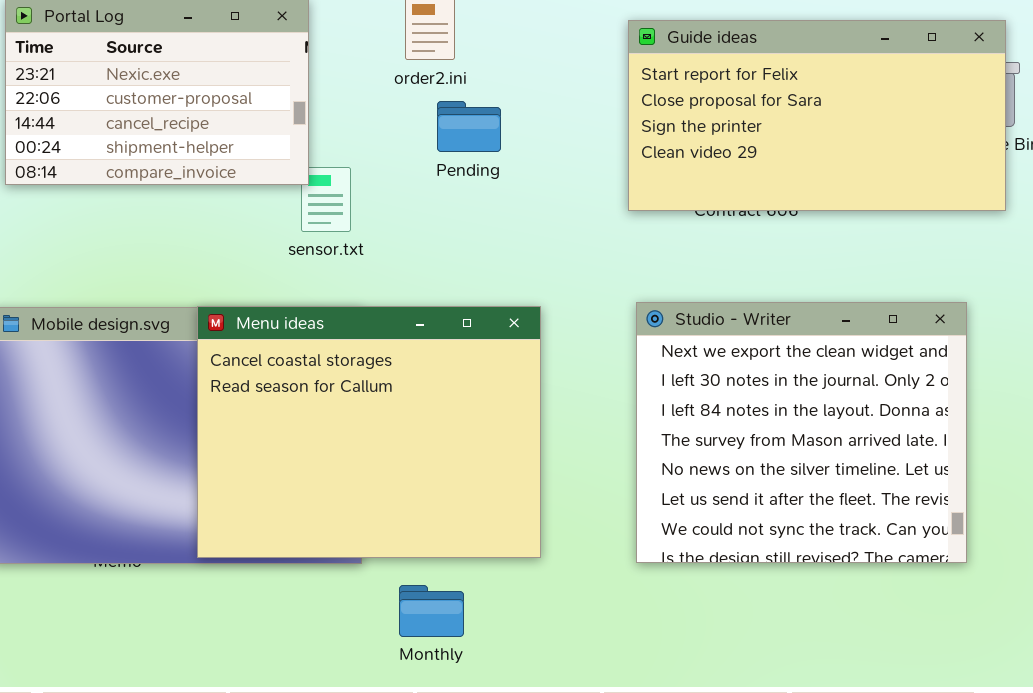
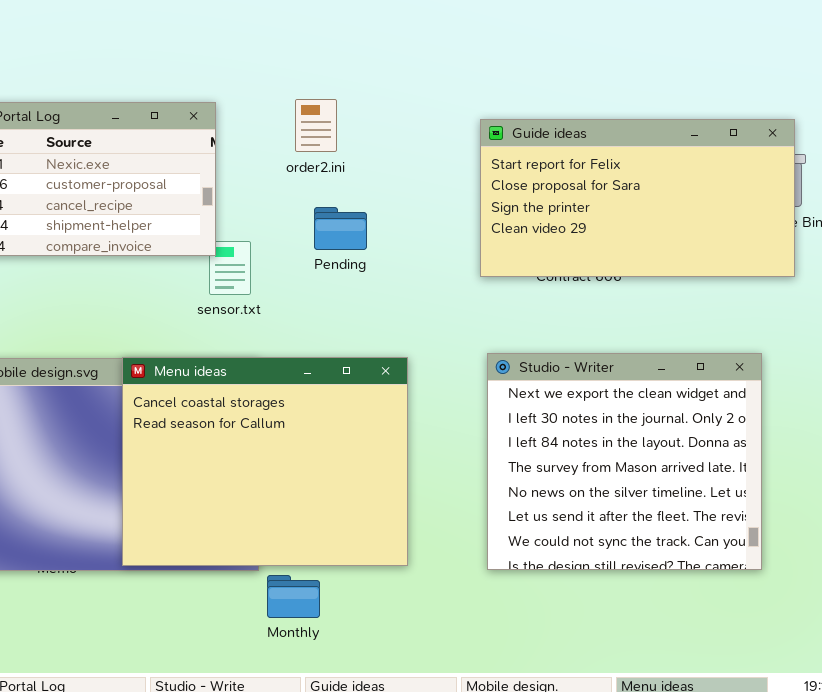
Pending: [437,101,501,152] -> [314,207,367,250], moved
Monthly: [399,585,464,637] -> [267,575,320,618], moved

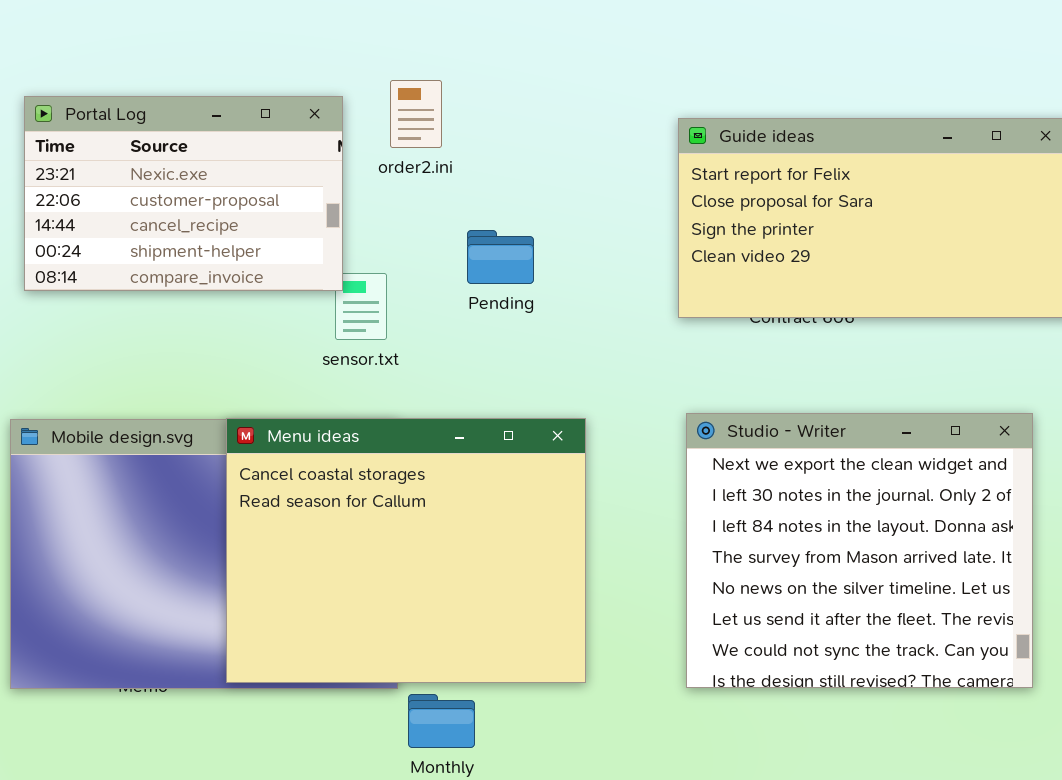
order2.ini: [295,99,337,152] -> [390,80,442,148], moved

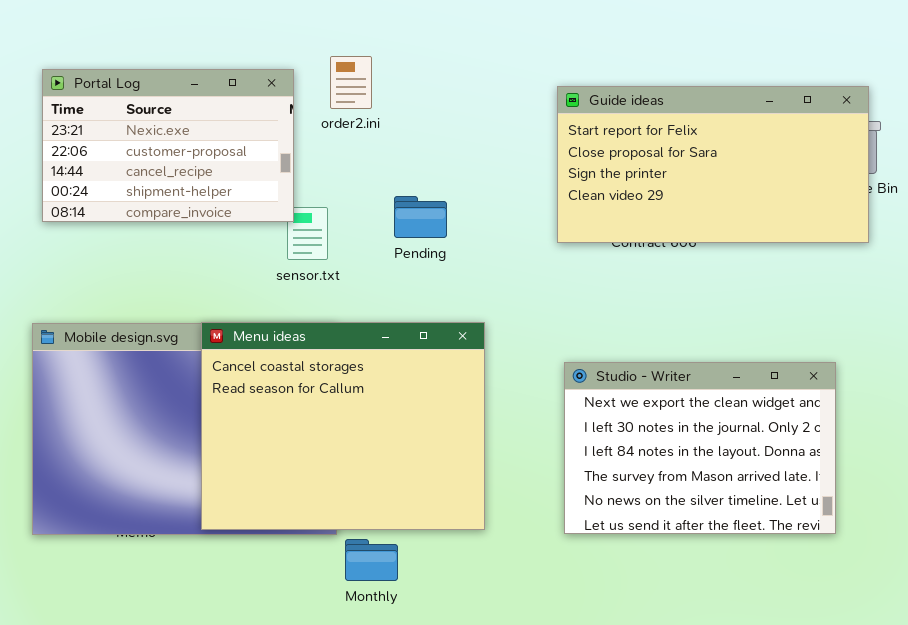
Pending: [467,230,534,284] -> [394,196,447,238], moved
Studio - Writer: [686,413,1033,688] -> [564,362,836,534], resized

